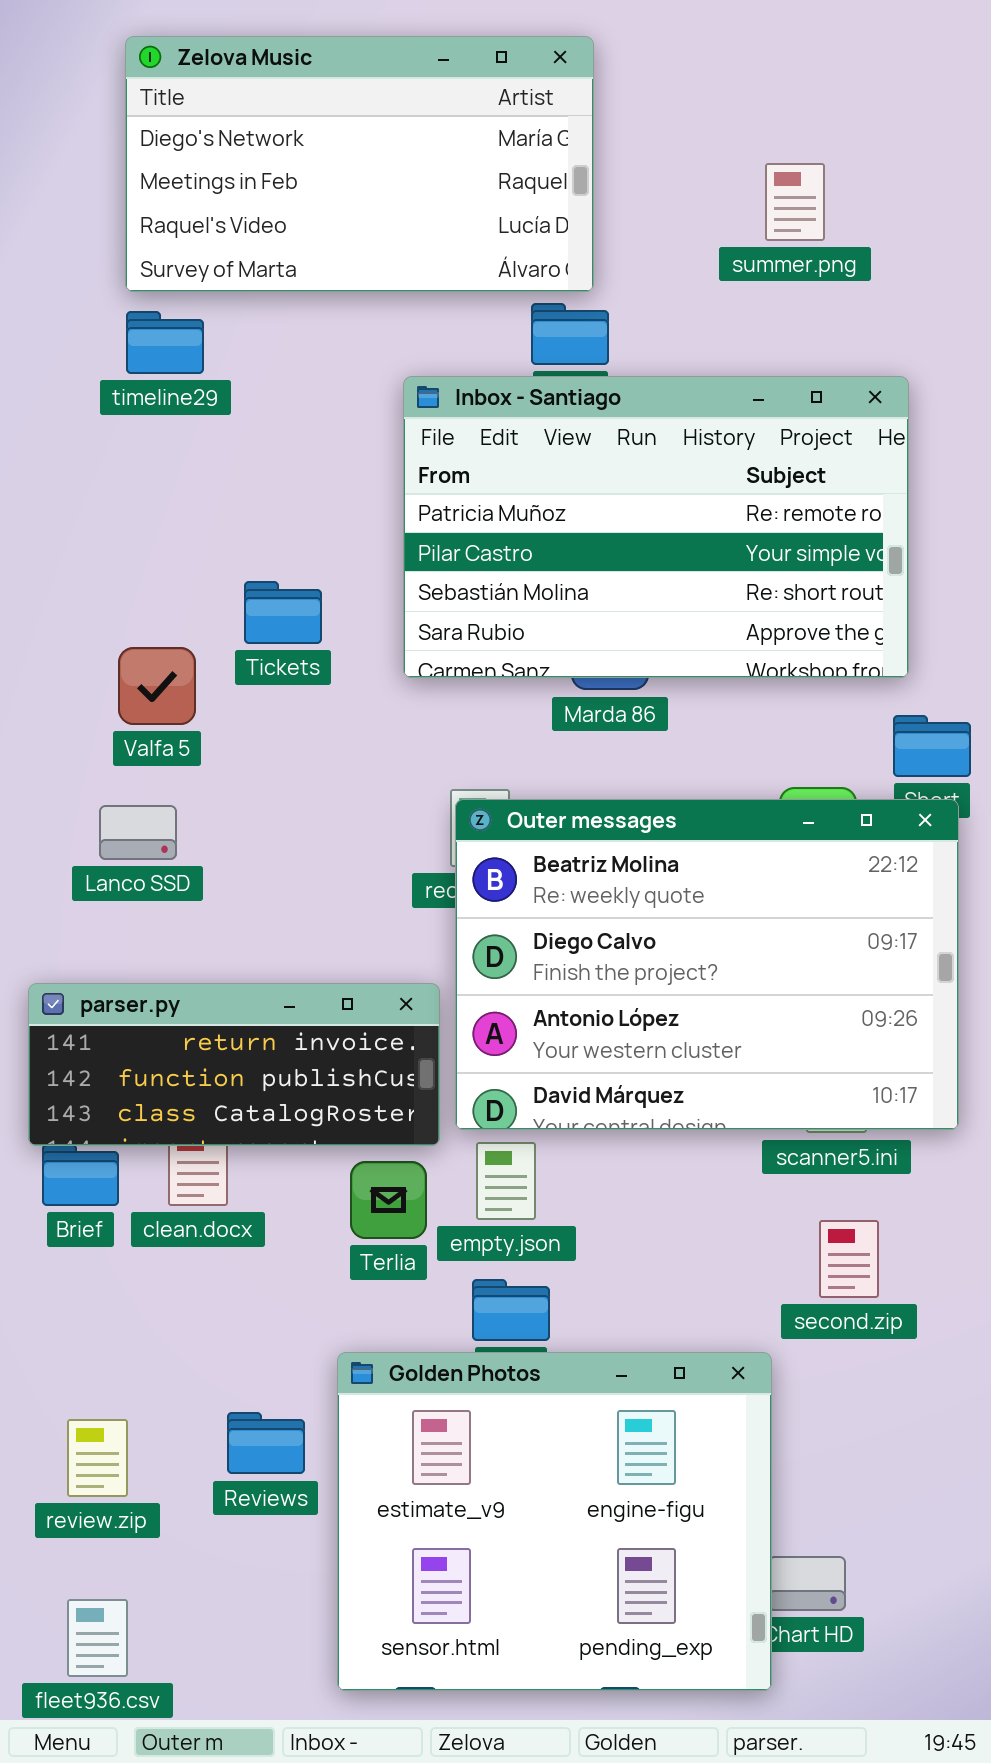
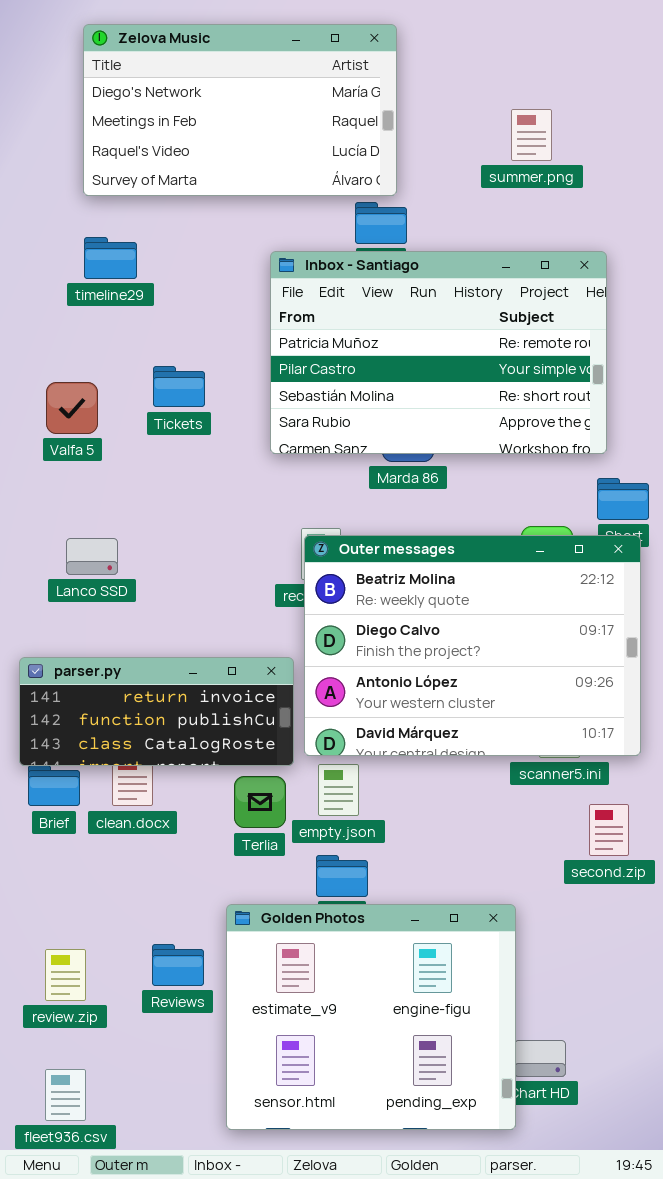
timeline29: [126,311,204,374] -> [84,237,137,279], moved
Tickets: [244,581,322,644] -> [153,366,205,407], moved
Valfa 5: [118,647,196,725] -> [46,382,98,434], moved
second.zip: [819,1220,879,1298] -> [589,804,629,856], moved

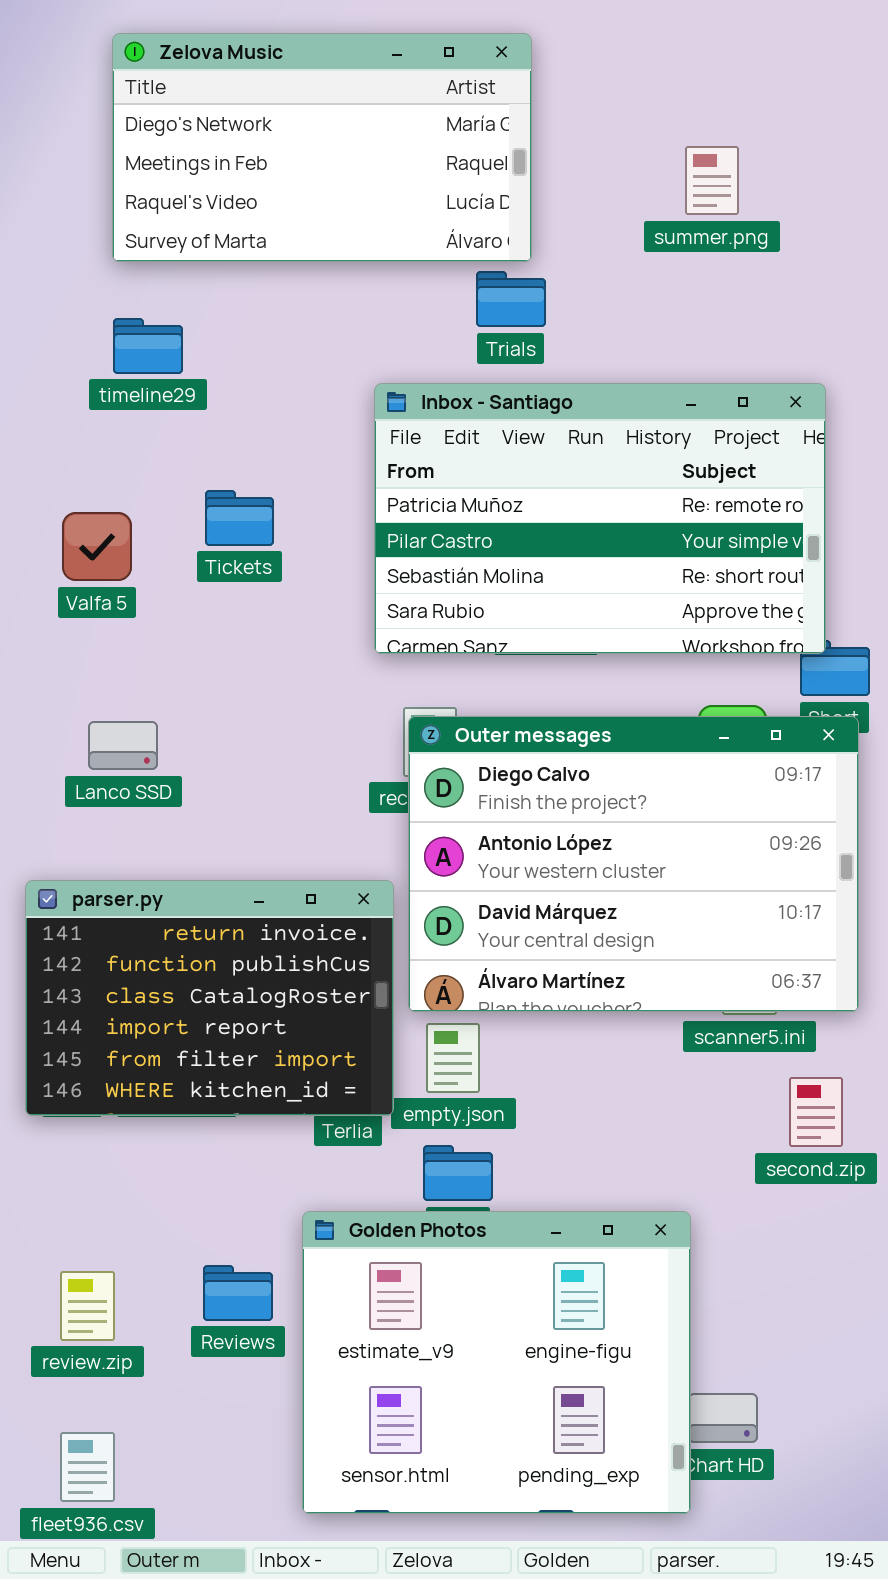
Inbox - Santiago: [270,251,607,454] -> [374,383,826,654], moved
Outer messages: [304,535,641,756] -> [408,716,859,1012], scrolled down 1 row
parser.py: [19,657,294,766] -> [25,880,394,1116], resized

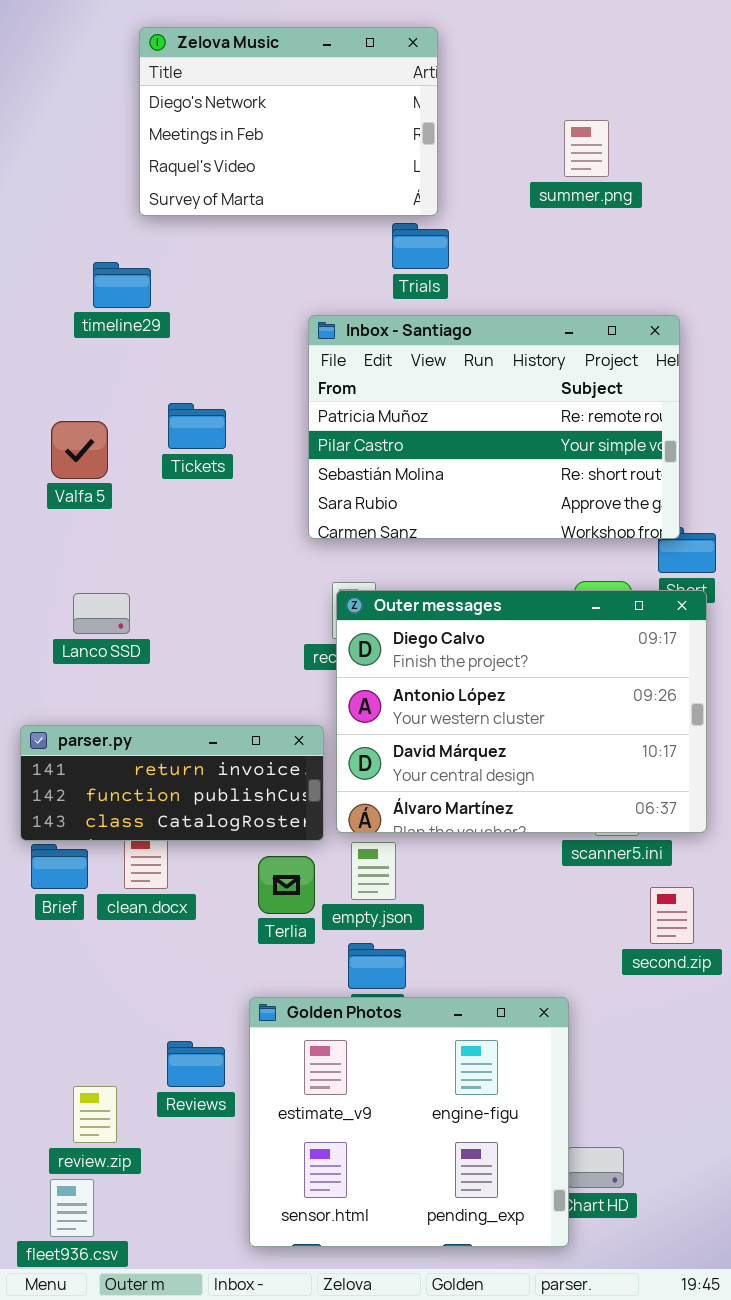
Zelova Music: [112,33,532,262] -> [139,27,438,216], resized
parser.py: [25,880,394,1116] -> [20,725,324,841], resized
review.zip: [60,1271,115,1341] -> [73,1086,117,1143], moved

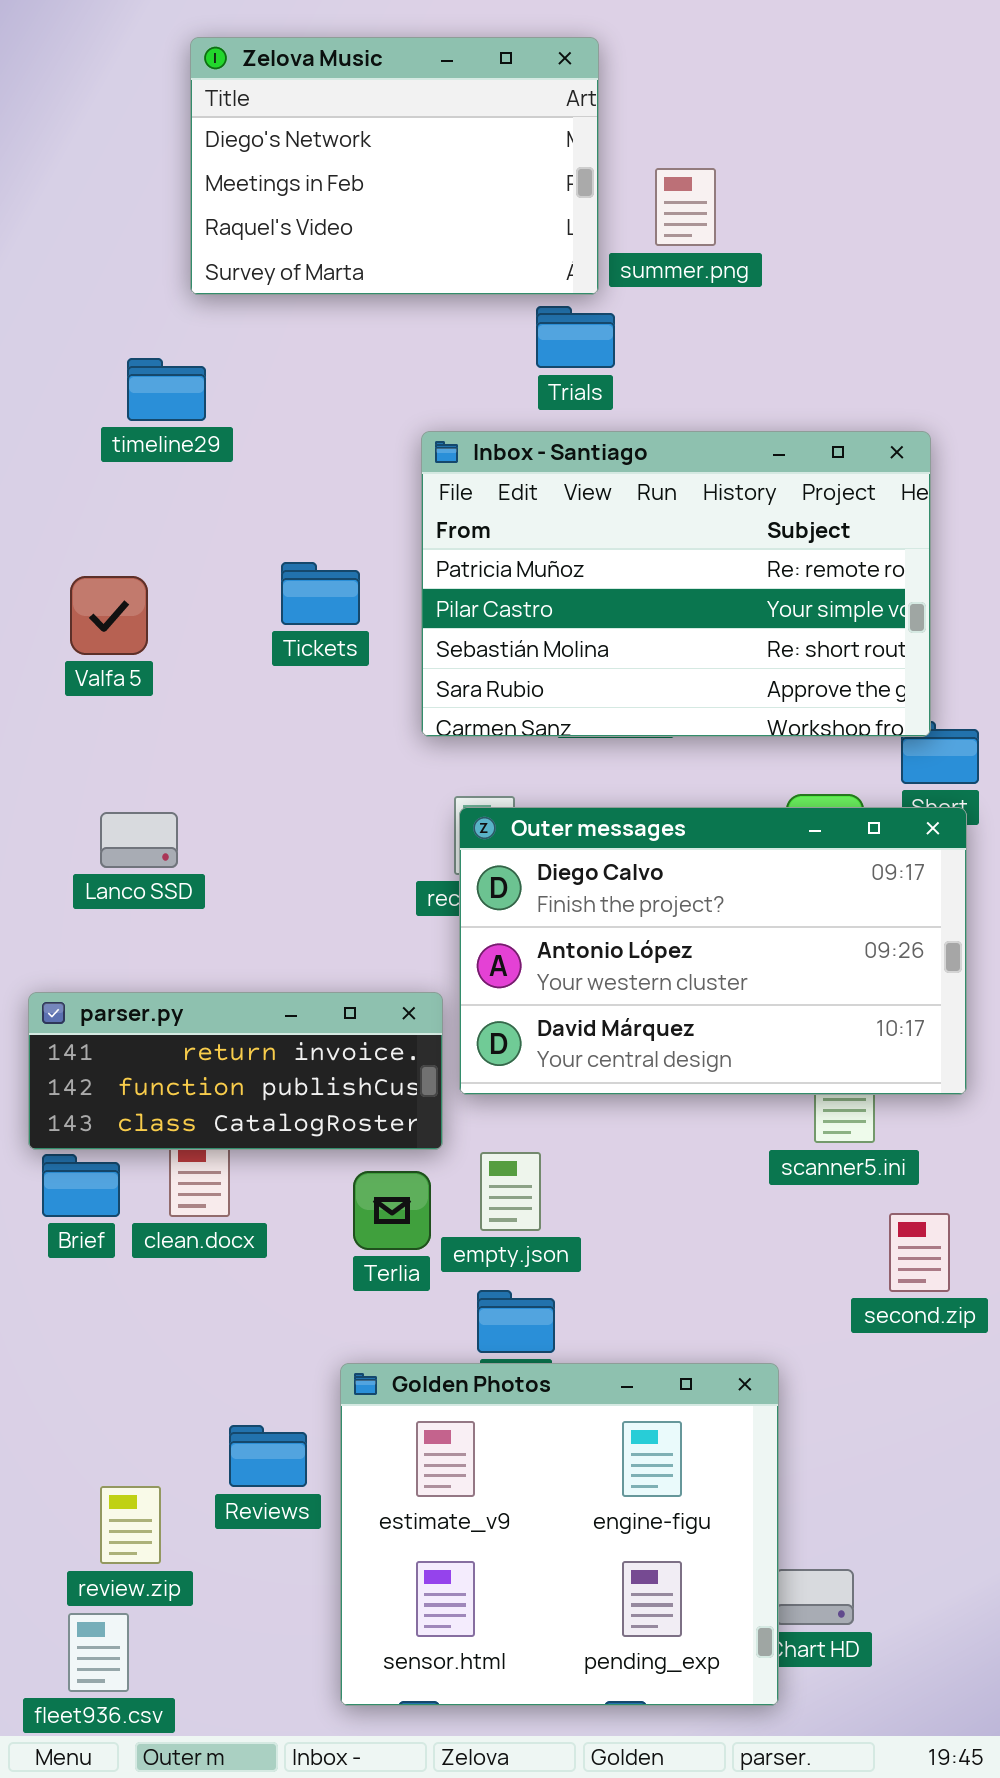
summer.png: [564,120,609,177] -> [655,168,716,246], moved
Tickets: [168,403,226,449] -> [281,562,360,625], moved
Outer messages: [336,590,707,833] -> [459,807,967,1095], resized

